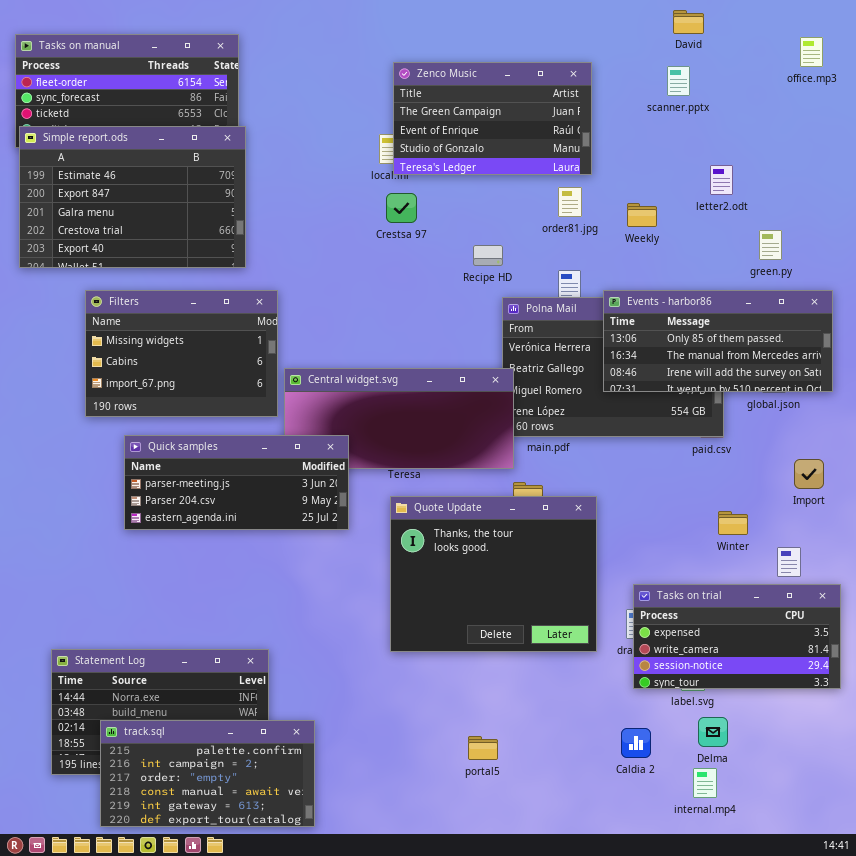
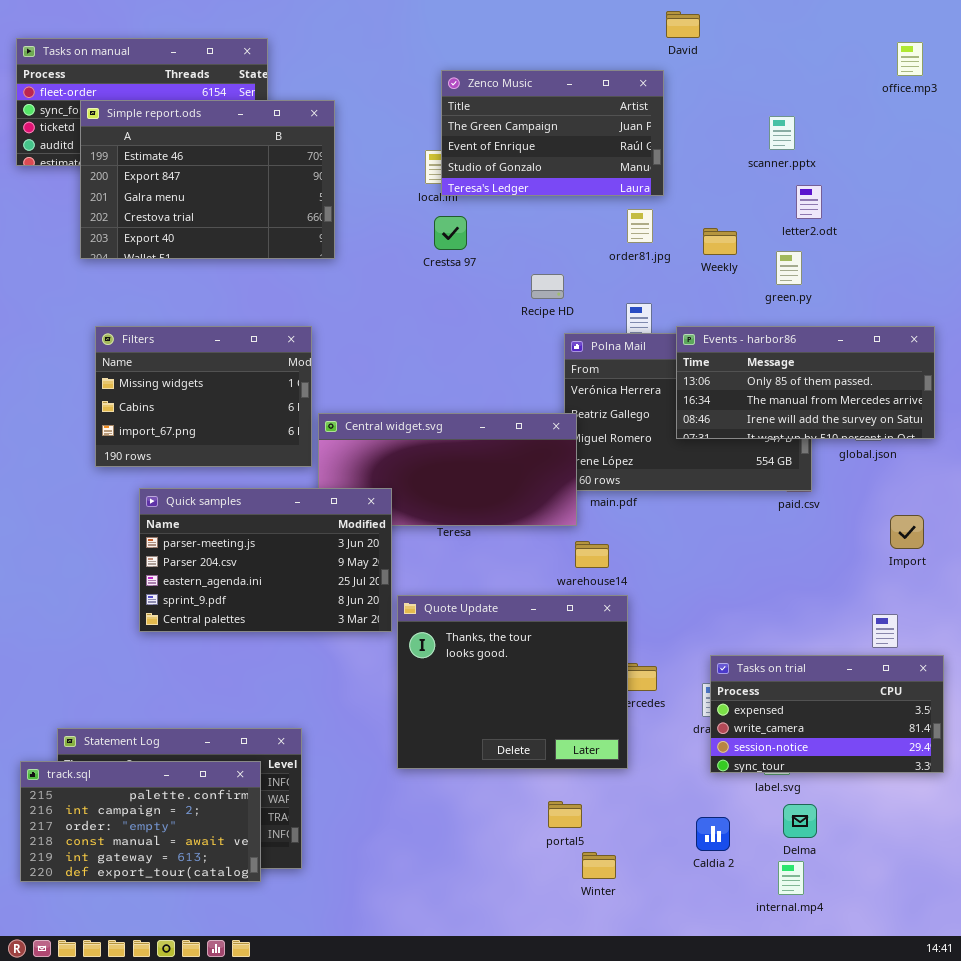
David: [673,10,704,34] -> [666,11,700,38], moved
scanner.pptx: [667,66,690,96] -> [769,116,795,150], moved
Simple report.ods: [19,126,246,268] -> [80,100,335,259], moved
green.py: [759,230,782,260] -> [776,251,802,285], moved
Quick samples: [124,435,349,530] -> [139,488,392,632], resized
Quote Update: [390,496,597,652] -> [397,595,628,769], moved
Winter: [718,511,748,535] -> [582,852,616,879], moved
track.sql: [100,720,315,827] -> [20,761,261,882], moved
portal5: [468,736,498,760] -> [548,801,582,828], moved

